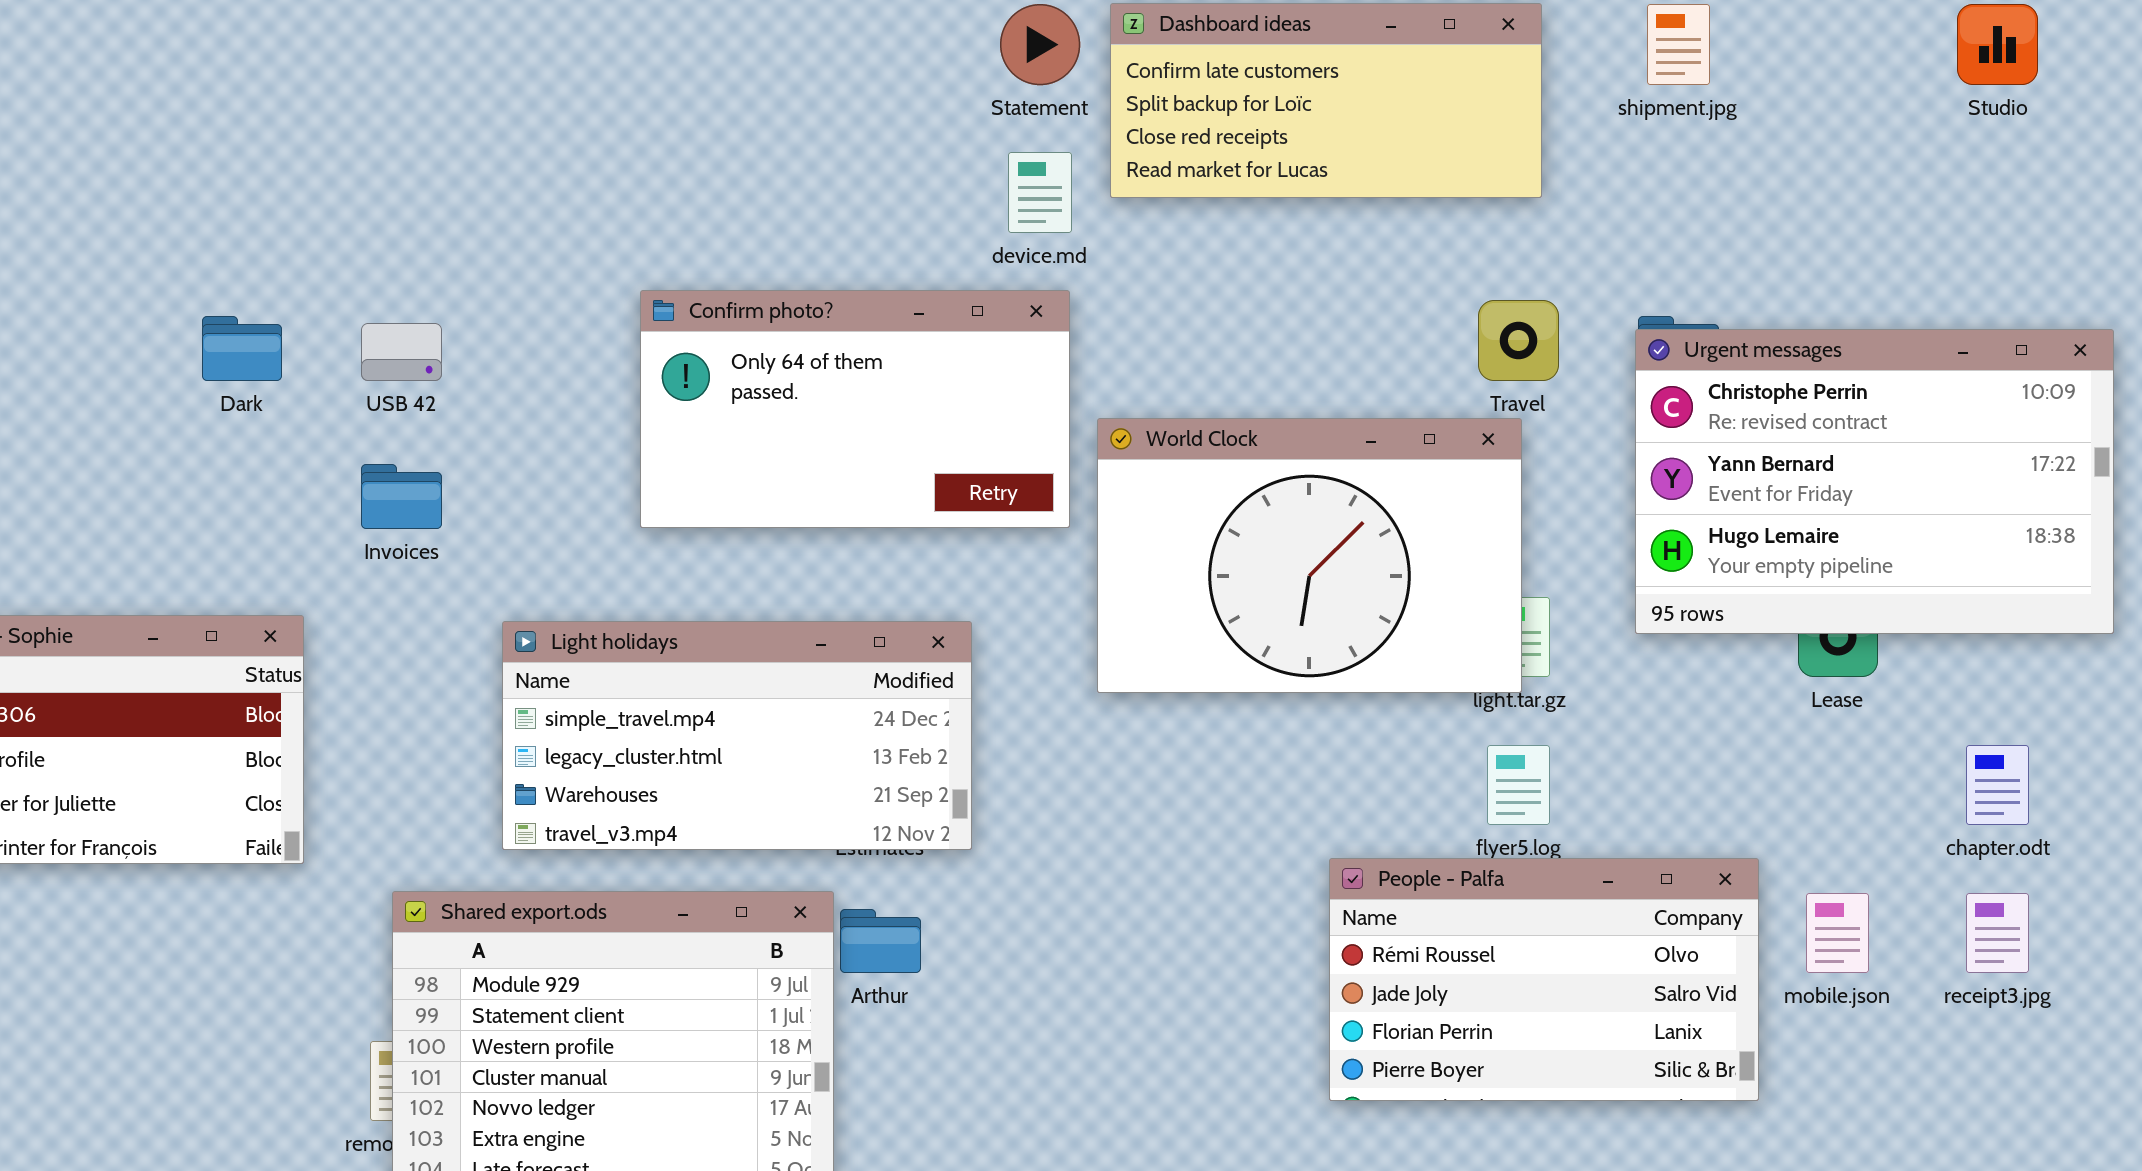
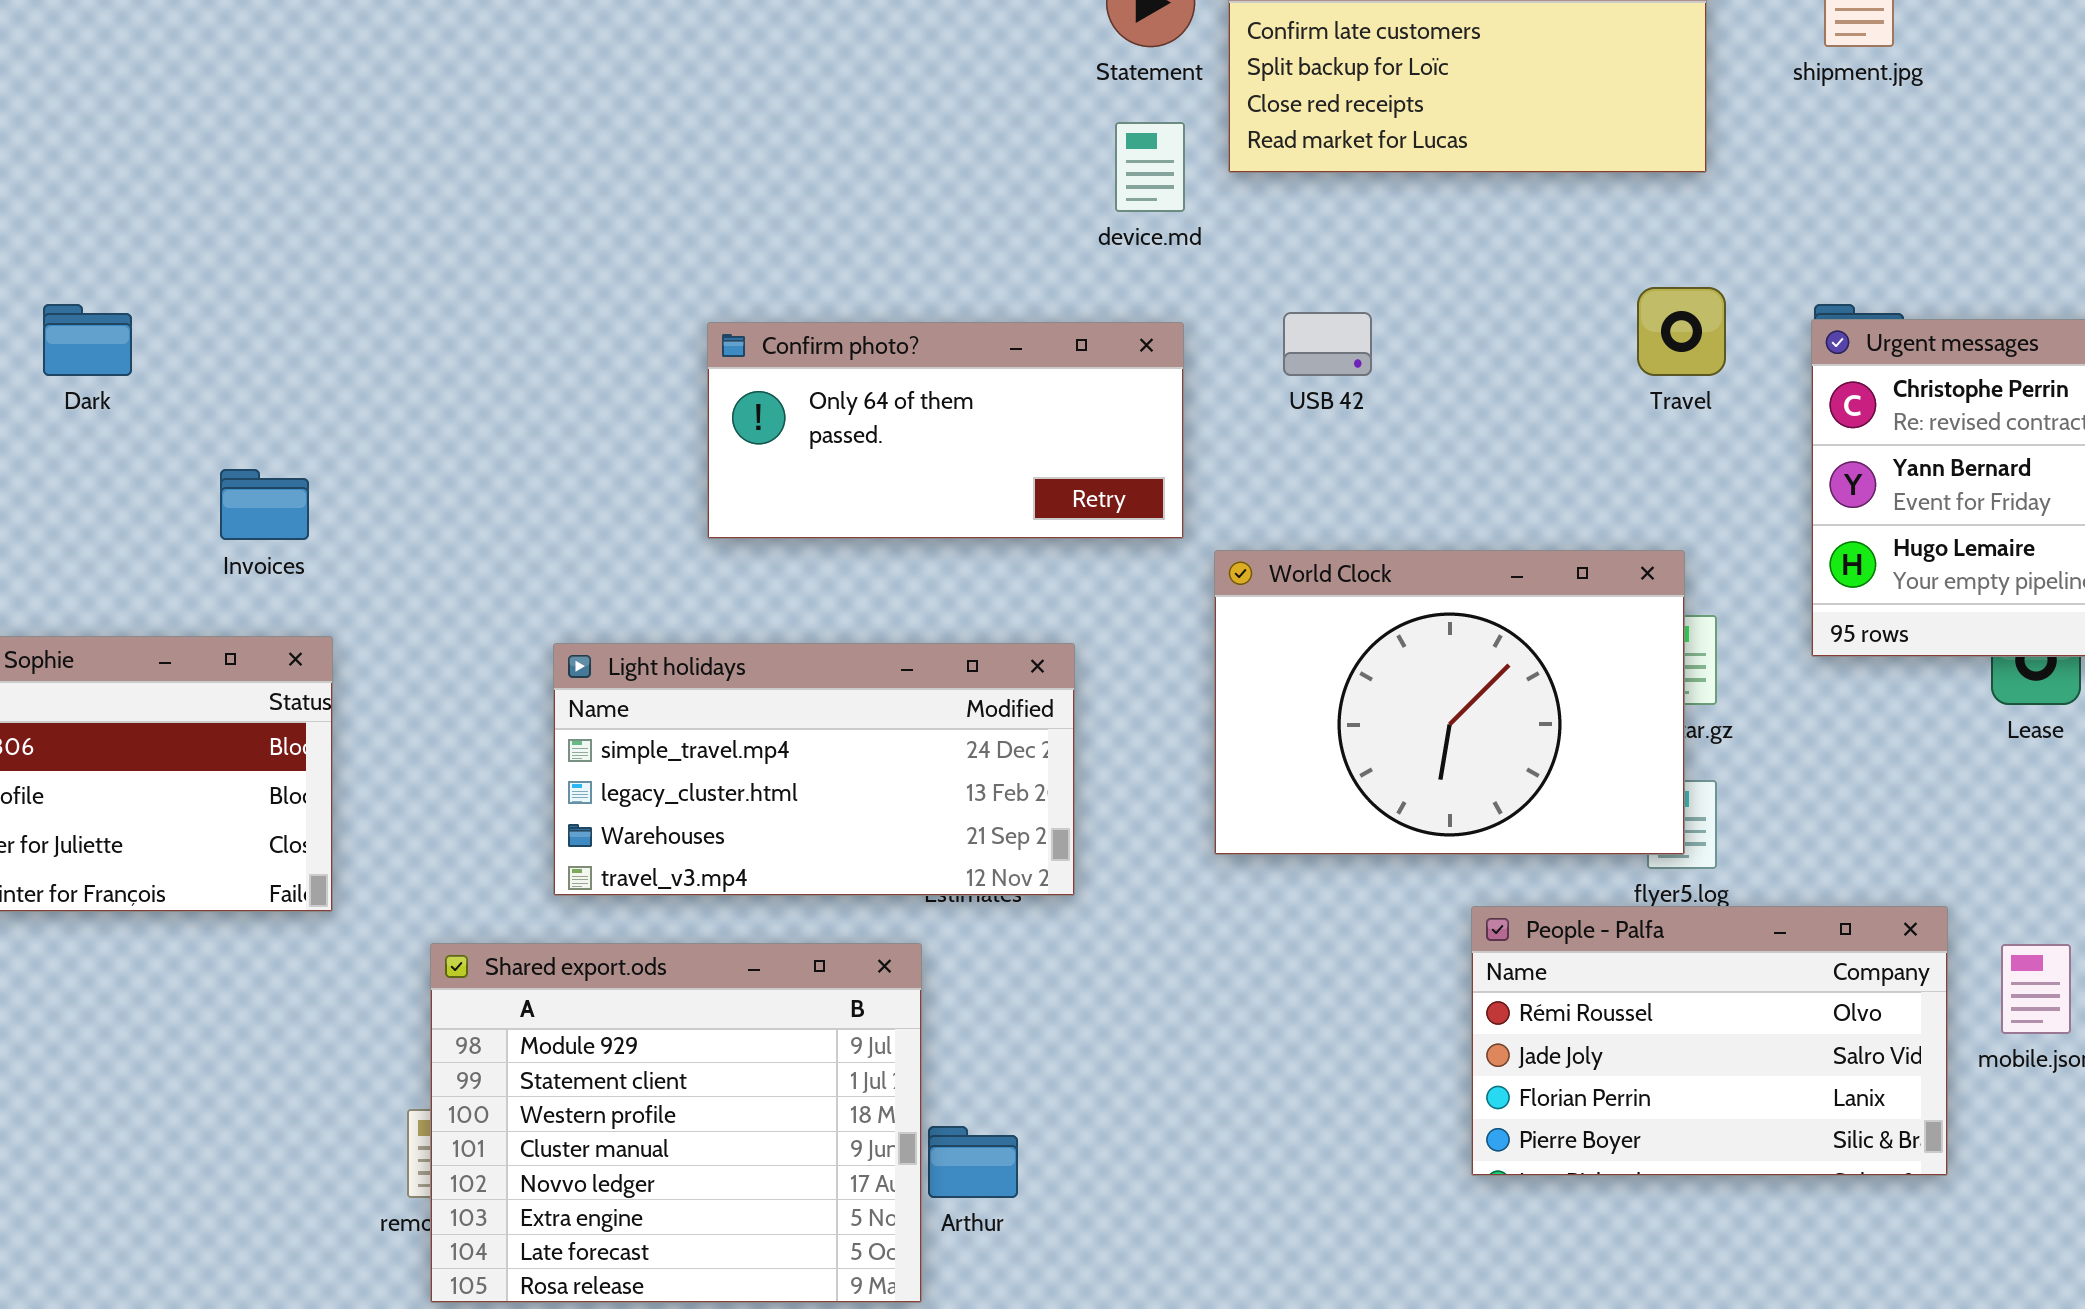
Confirm photo?: [640,290,1070,528] -> [707,322,1184,539], resized
Dark: [202,316,282,381] -> [43,304,132,376], moved
USB 42: [361,323,442,381] -> [1283,312,1372,376], moved
World Clock: [1097,418,1522,693] -> [1214,550,1685,855], moved
Invoices: [361,464,442,529] -> [220,469,309,540], moved
Arthur: [840,909,921,973] -> [928,1126,1018,1198], moved

